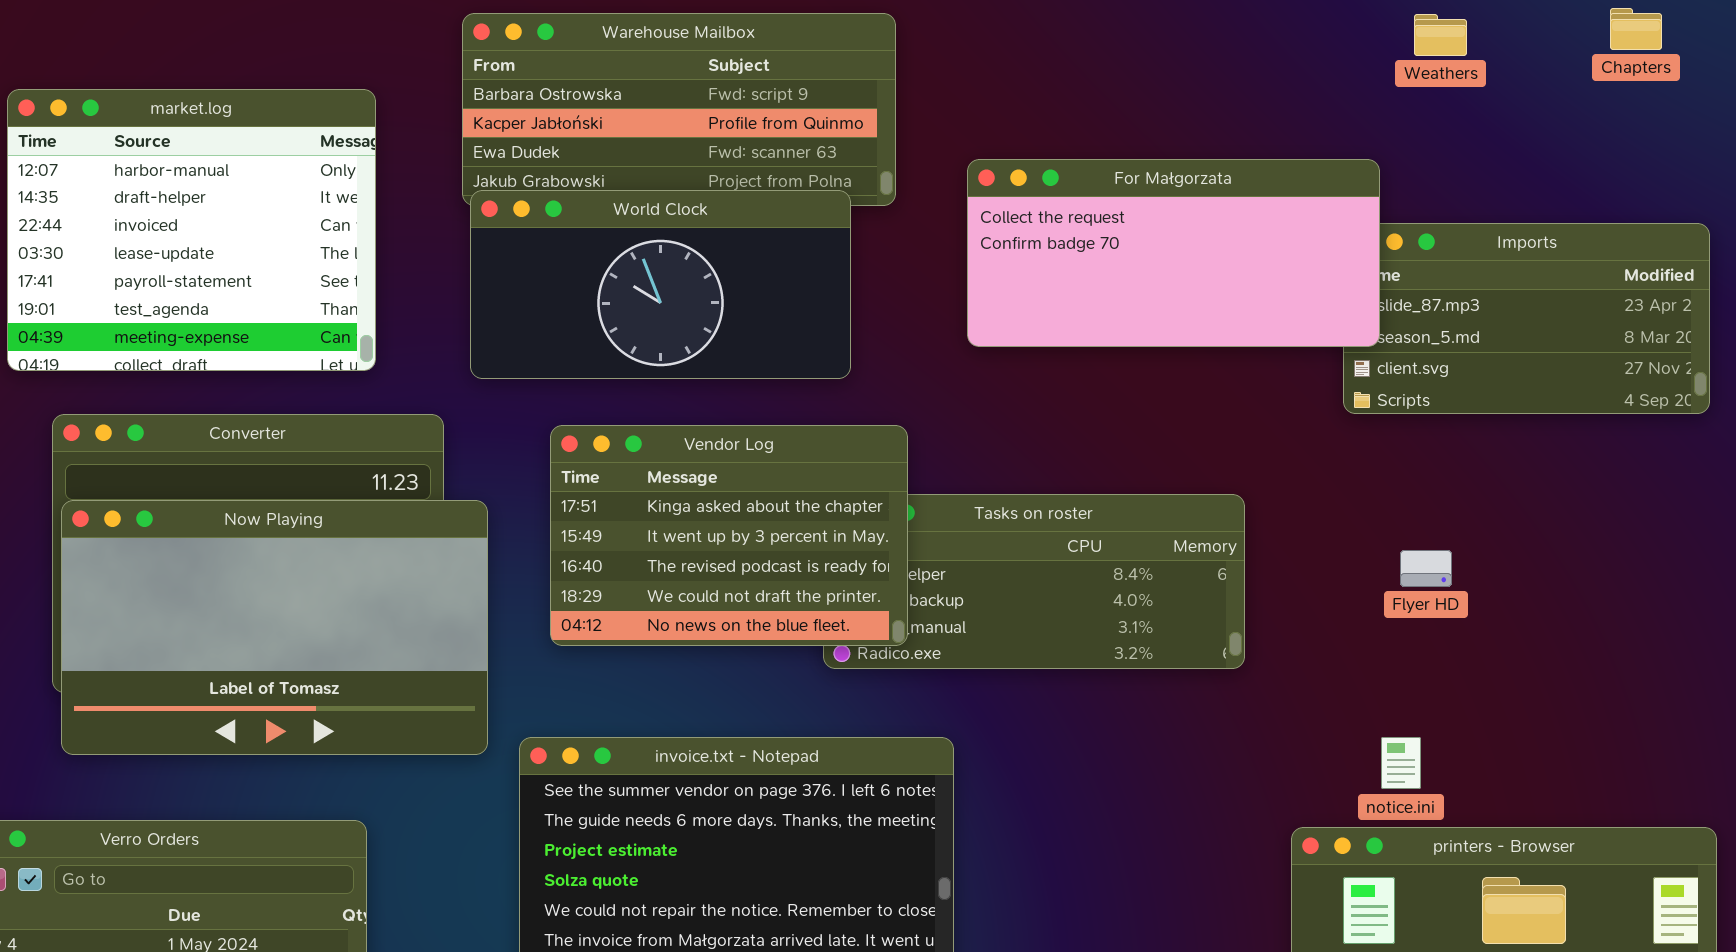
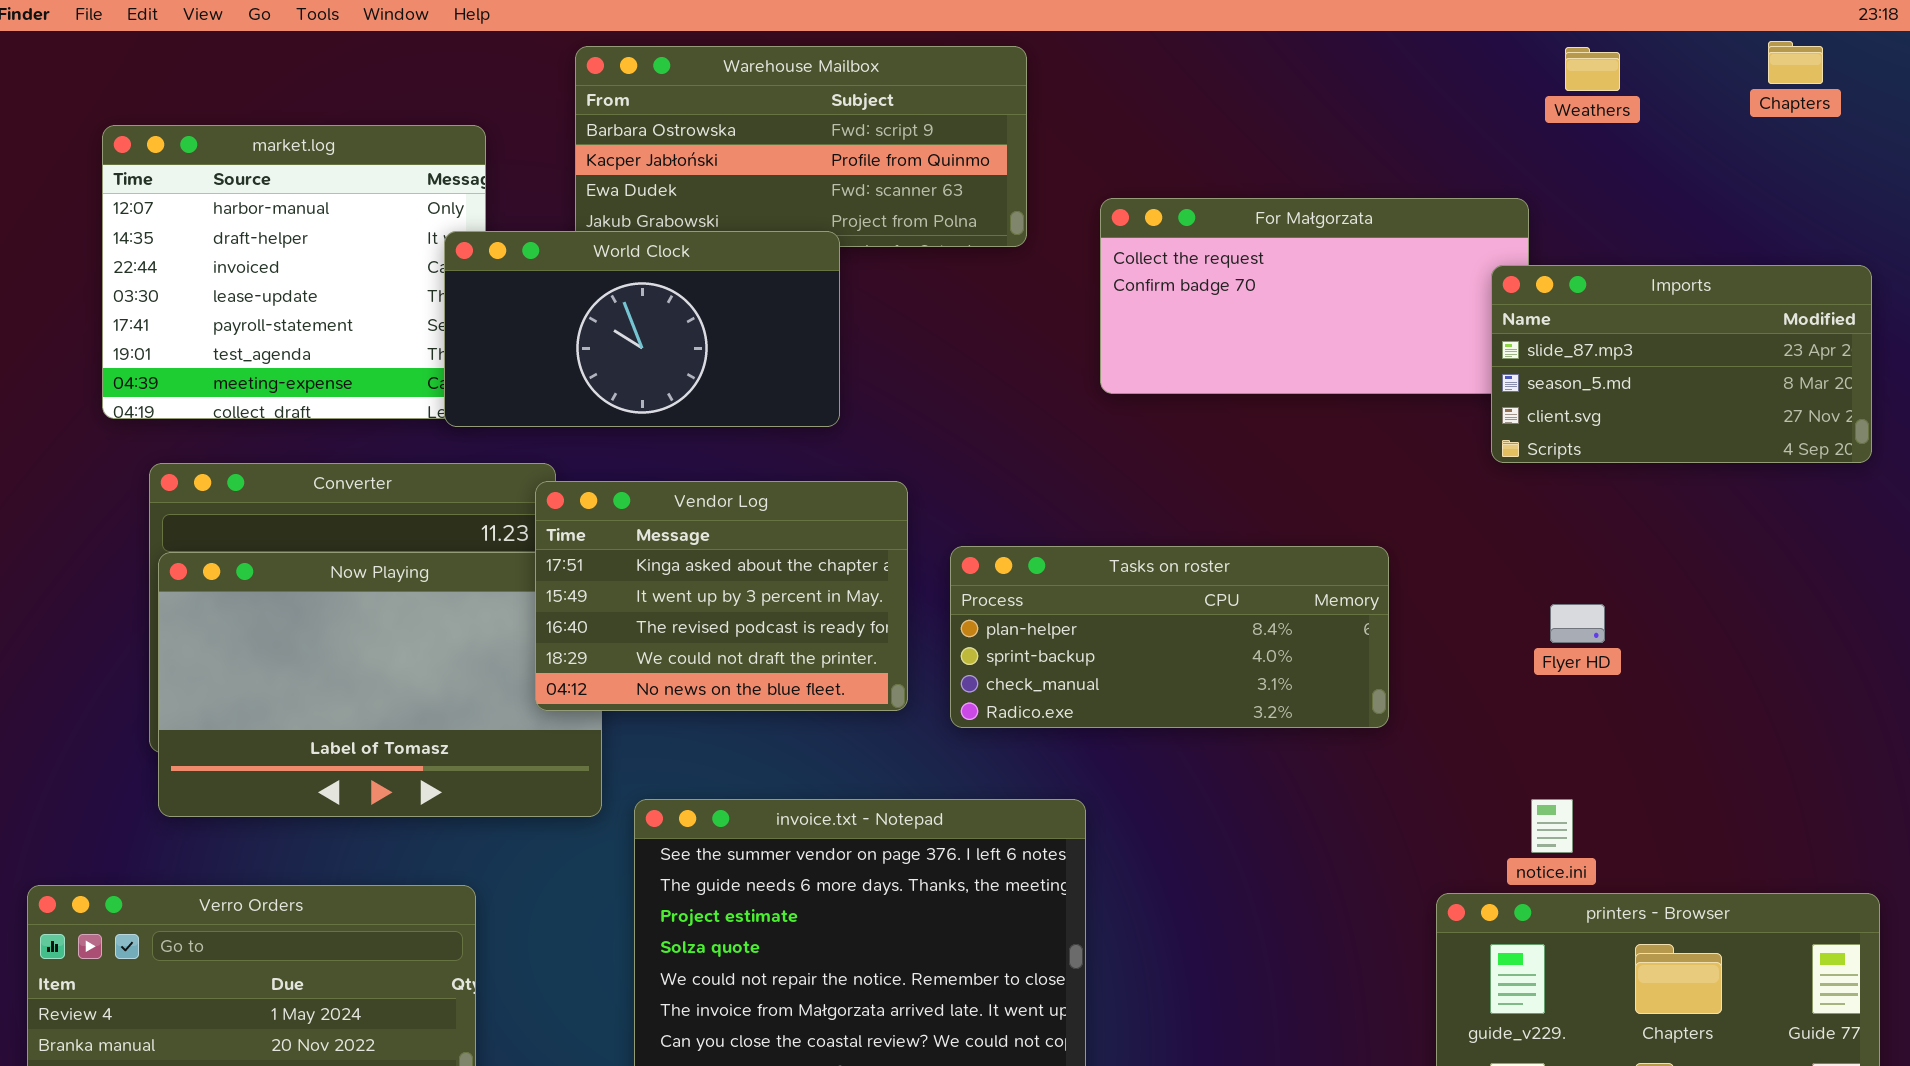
World Clock: [470,190,851,379] -> [444,231,840,427], moved
Imports: [1343,223,1710,414] -> [1491,265,1872,463], raised
Vendor Log: [550,425,908,646] -> [535,481,908,711], moved

